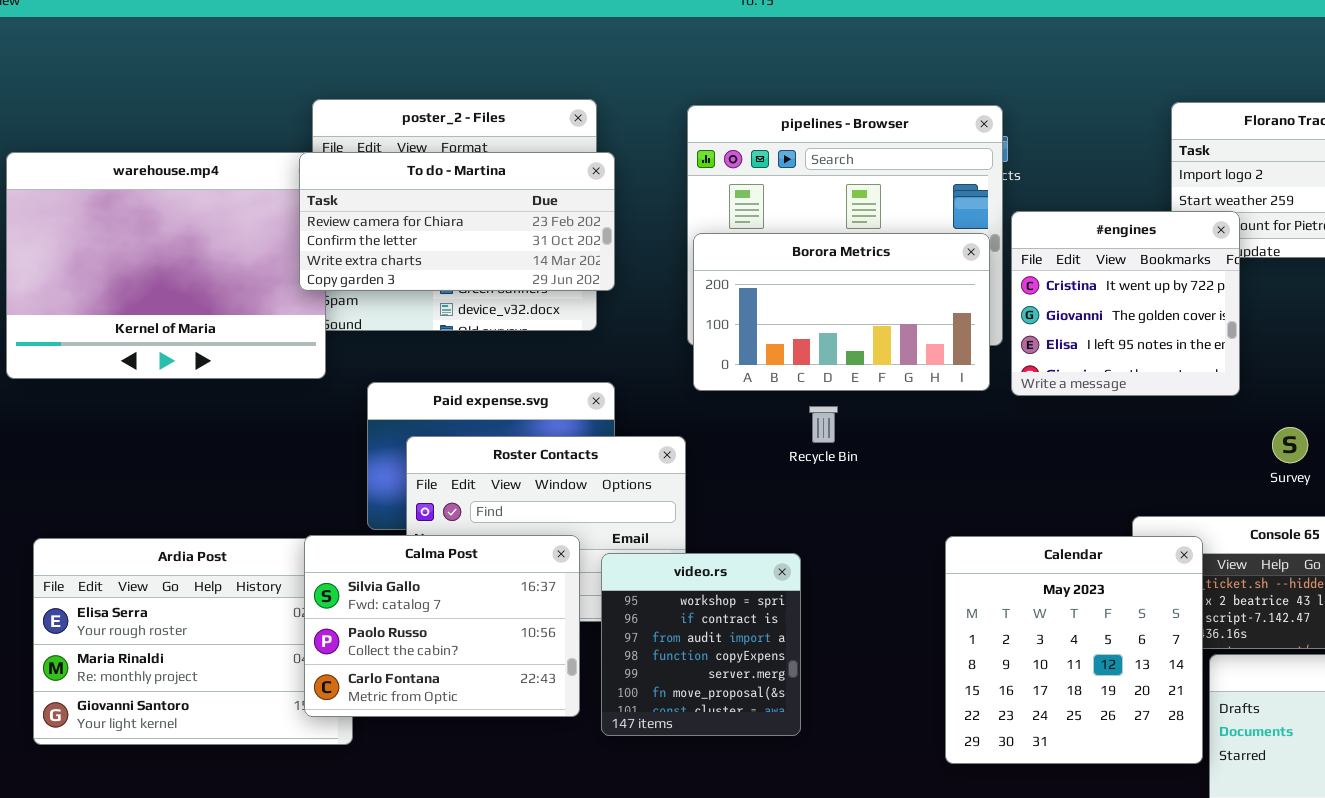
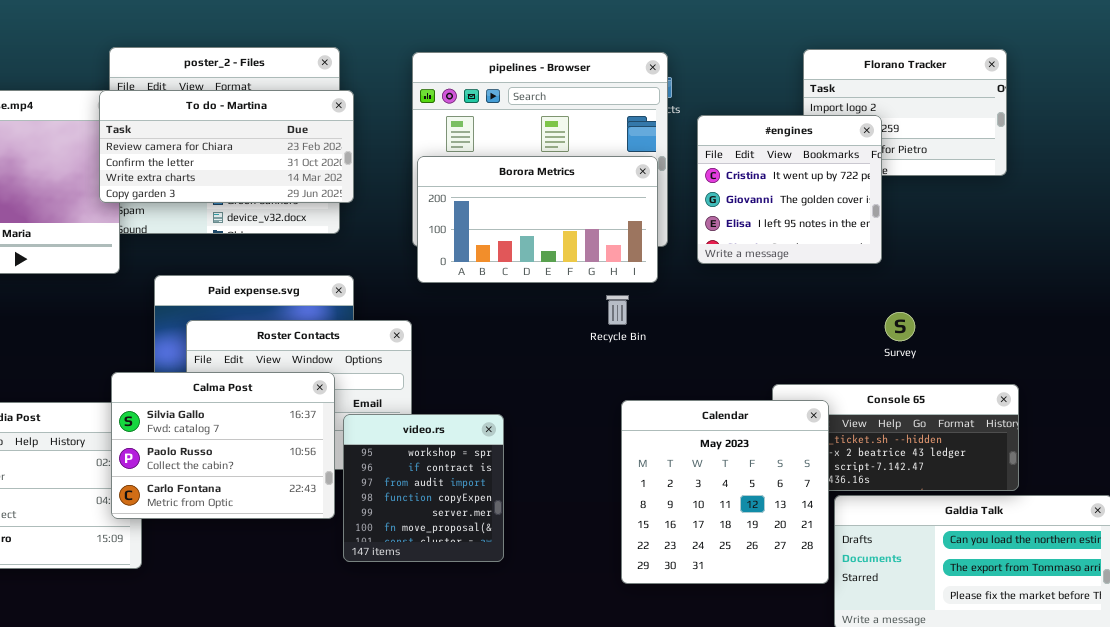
#engines: [1011,211,1240,396] -> [697,115,882,264], moved
Recycle Bin: [809,406,838,443] -> [606,295,629,325], moved
Calma Post: [304,535,580,717] -> [111,372,335,519], moved

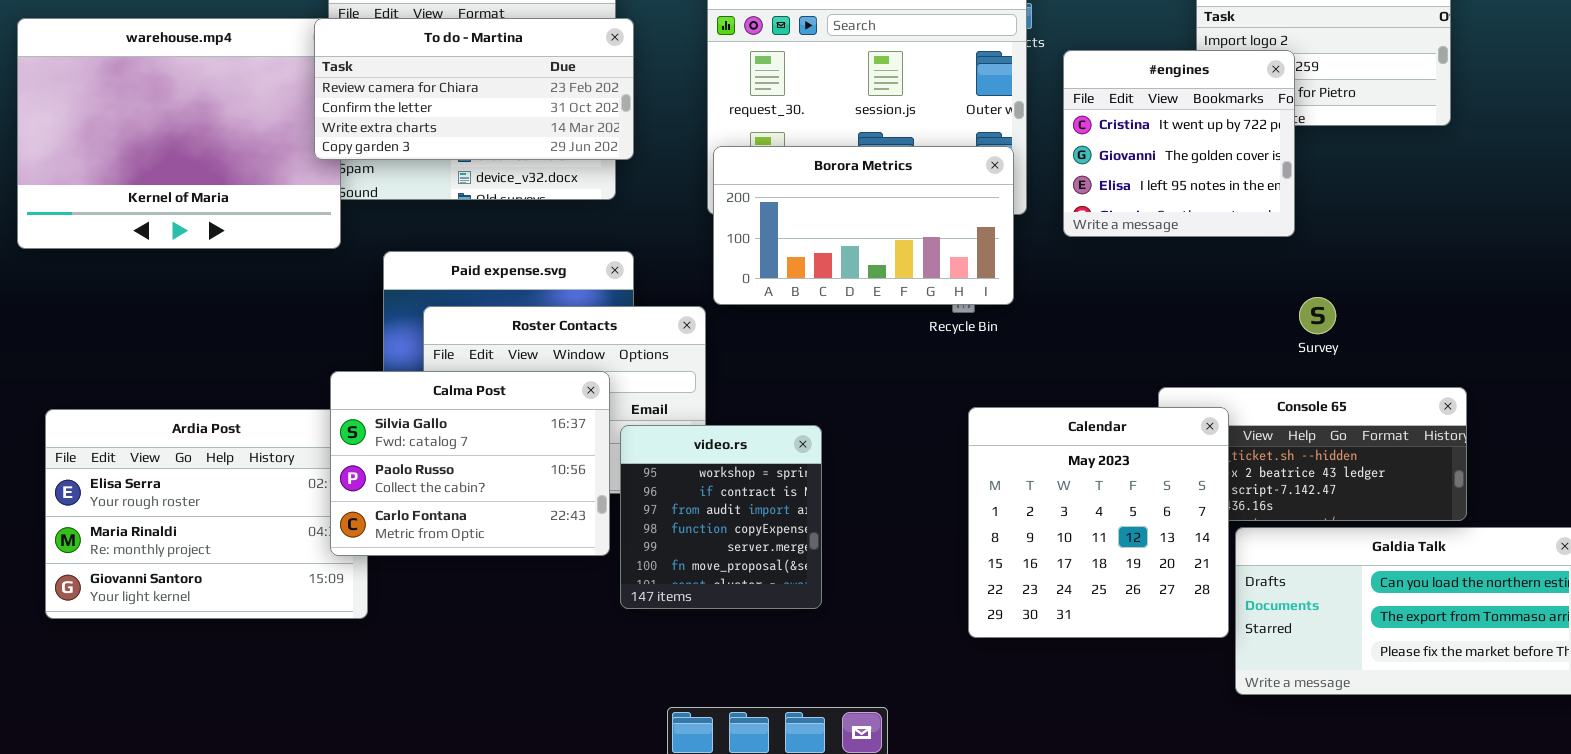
Borora Metrics: [417,156,658,283] -> [713,146,1014,305], moved

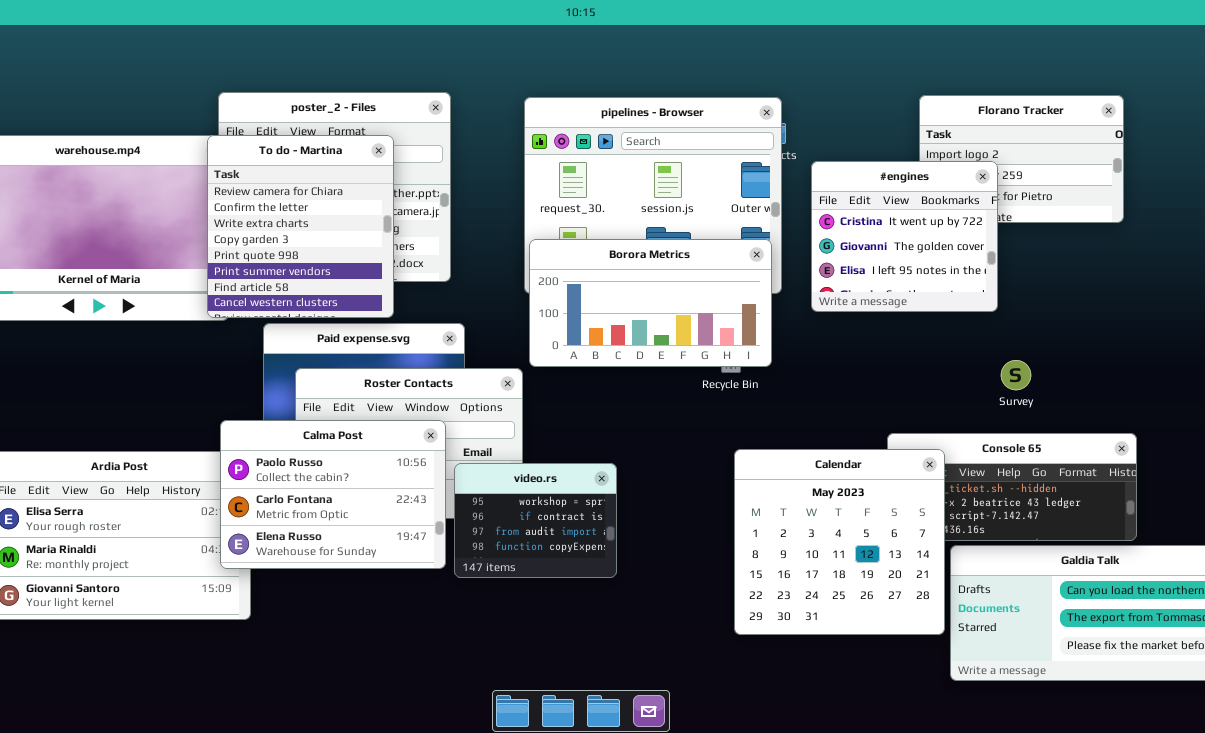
To do - Martina: [314,18,634,160] -> [207,135,394,318], resized
Calma Post: [330,371,610,556] -> [220,420,446,569], scrolled down 1 row
video.rs: [620,425,822,609] -> [454,463,617,578], resized

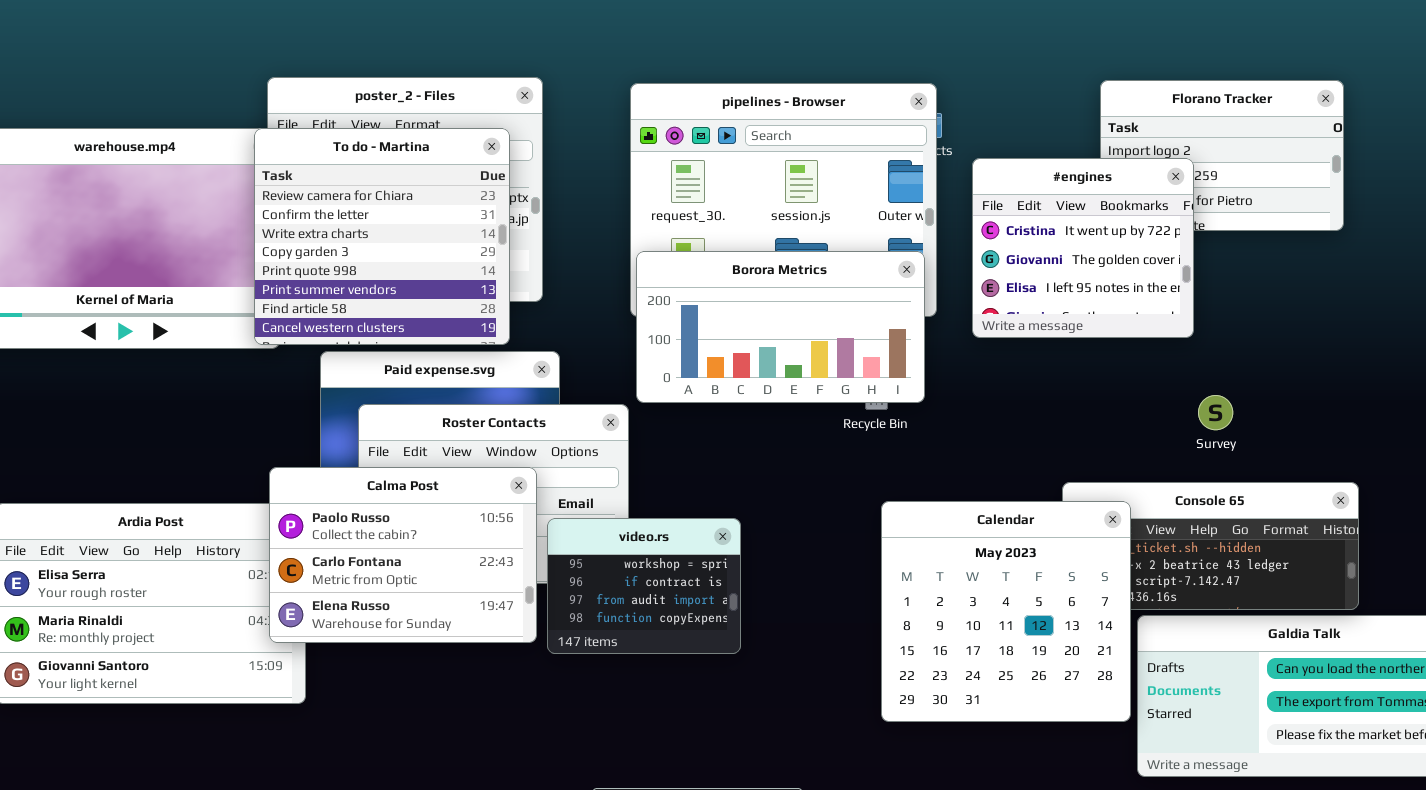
To do - Martina: [207,135,394,318] -> [254,128,510,345], resized

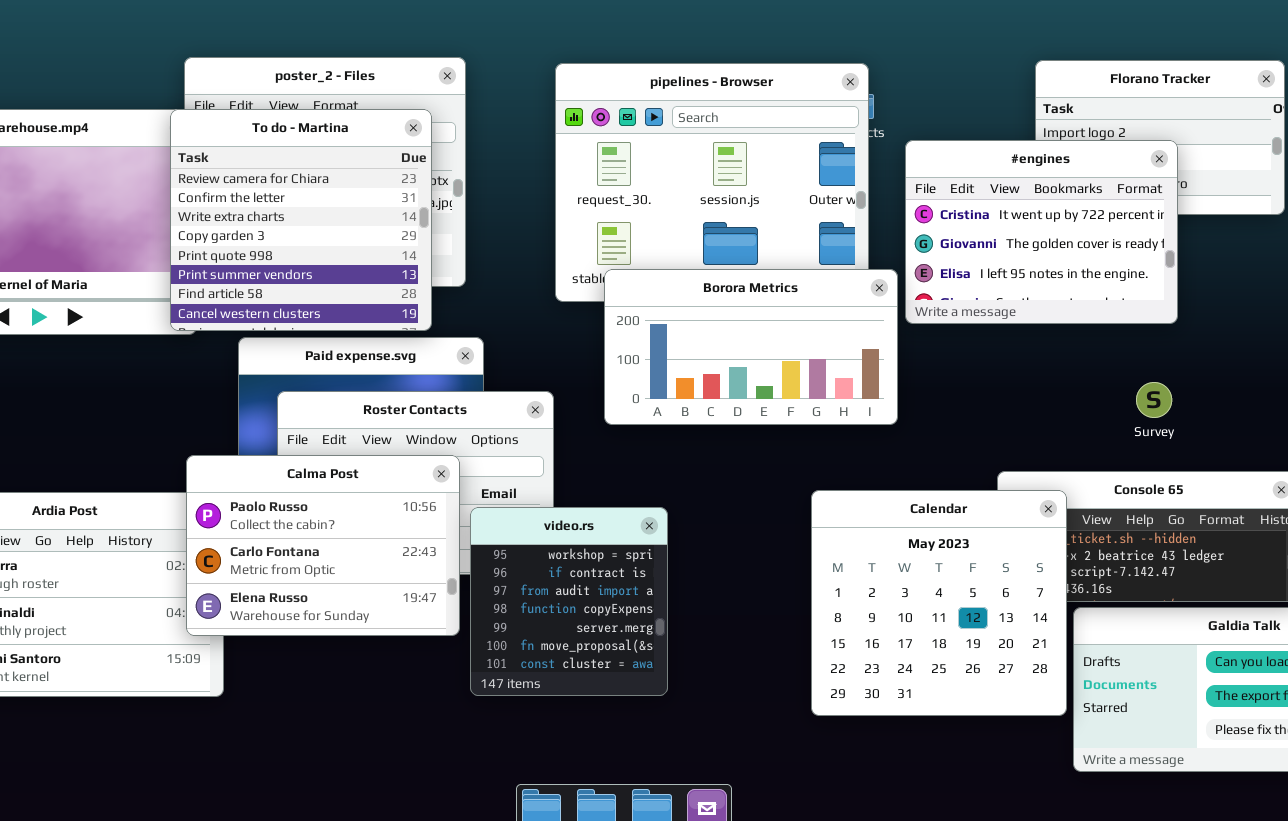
#engines: [972,158,1194,338] -> [905,140,1178,324], resized
Borora Metrics: [636,251,925,403] -> [604,269,898,425], moved
video.rs: [547,518,741,654] -> [470,507,668,696], resized

